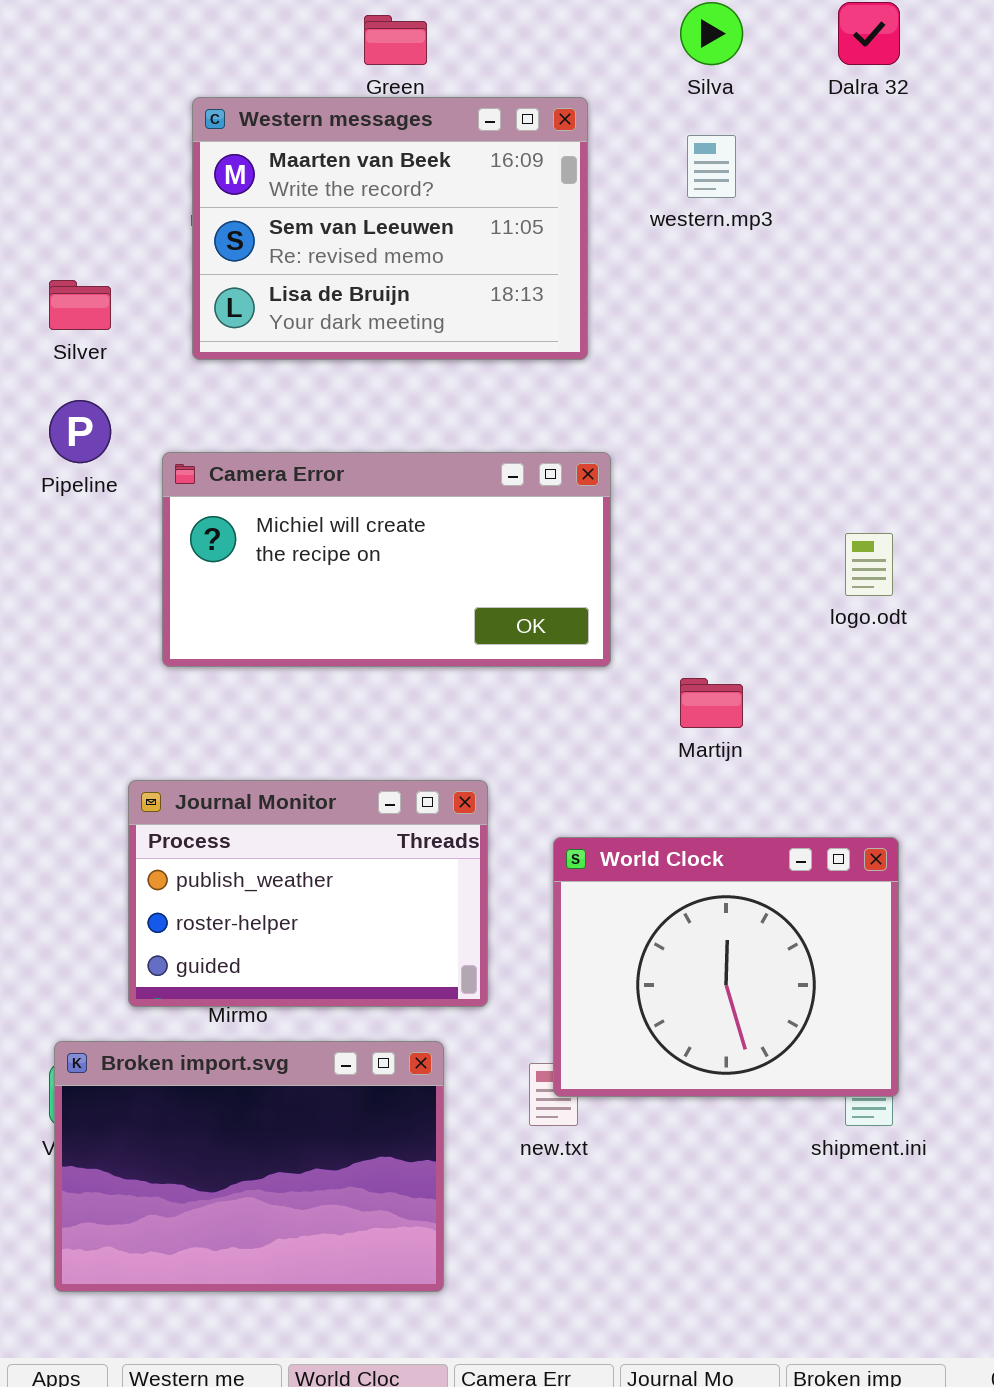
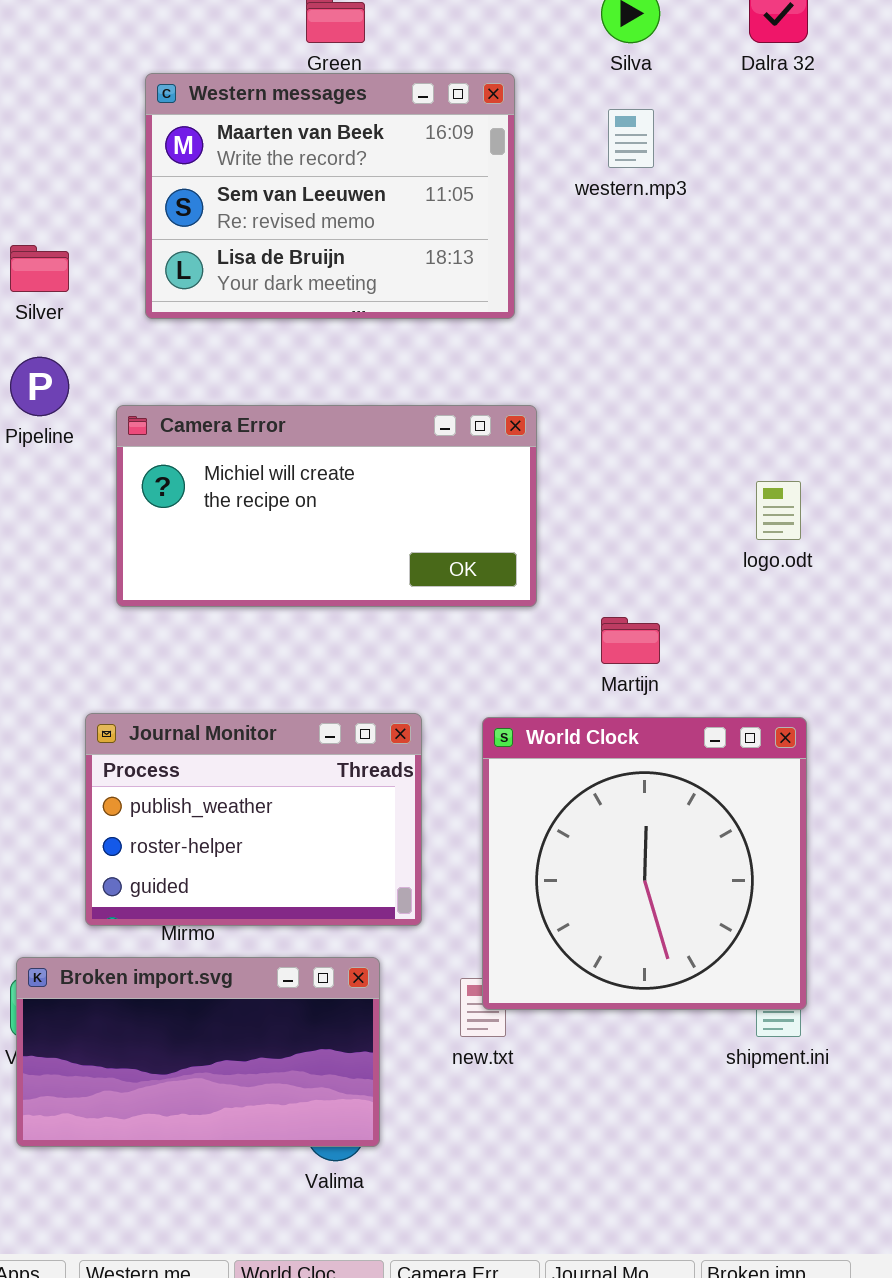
World Clock: [553,837,899,1097] -> [482,717,807,1010], resized
Broken import.svg: [54,1041,444,1292] -> [16,957,380,1147], resized

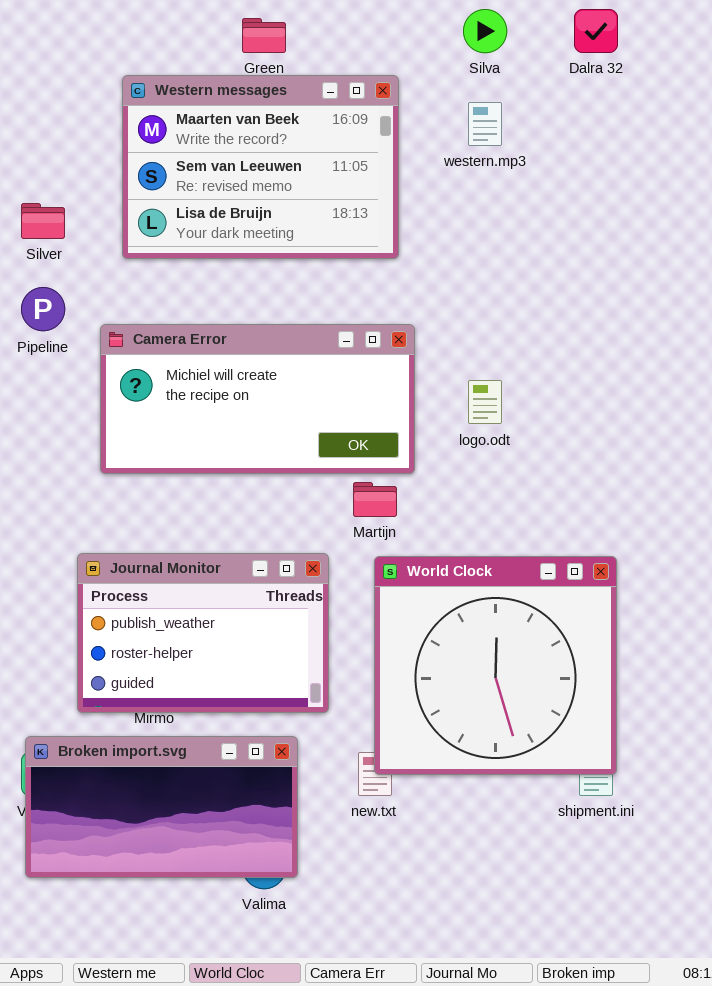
logo.odt: [756,481,801,540] -> [468,380,502,424], moved
Martijn: [601,617,660,664] -> [353,482,397,517], moved

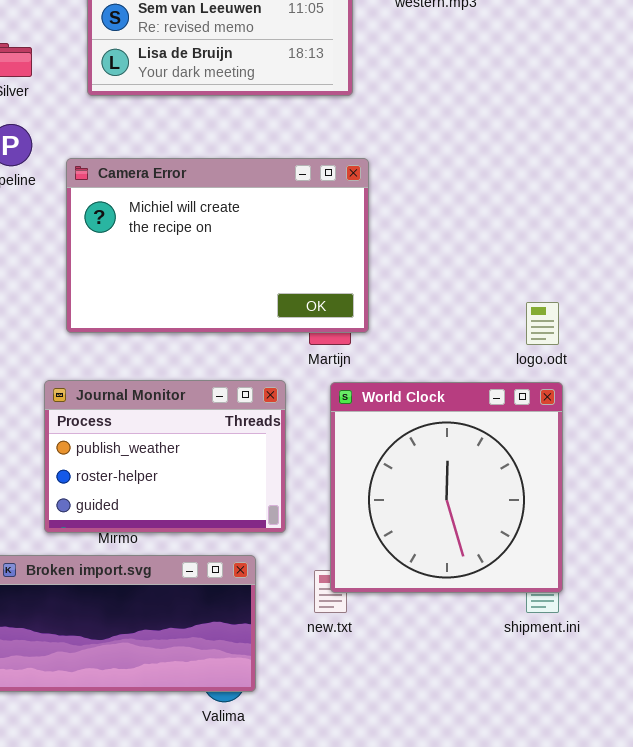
Camera Error: [100,324,415,474] -> [66,158,369,333], resized
logo.odt: [468,380,502,424] -> [526,302,559,345], moved

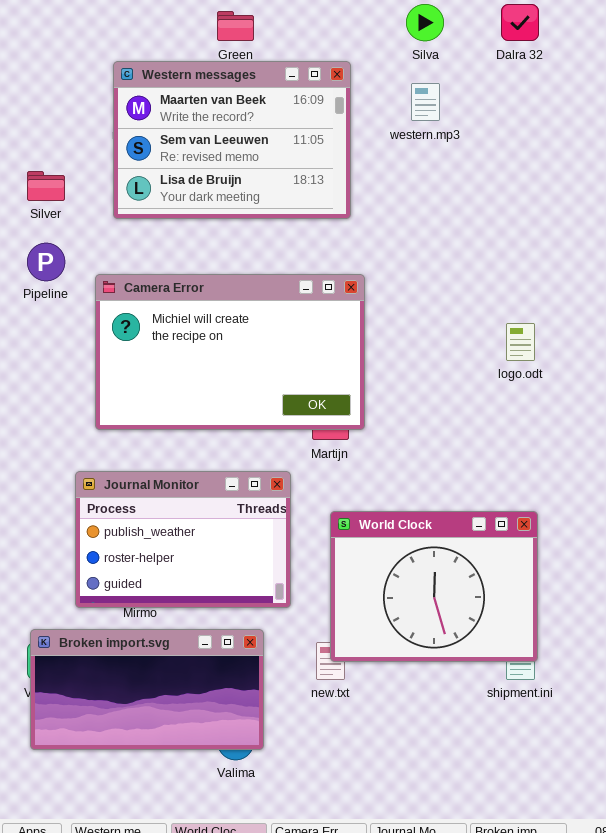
logo.odt: [526,302,559,345] -> [506,323,535,361], moved
World Clock: [330,382,563,593] -> [330,511,538,662], resized

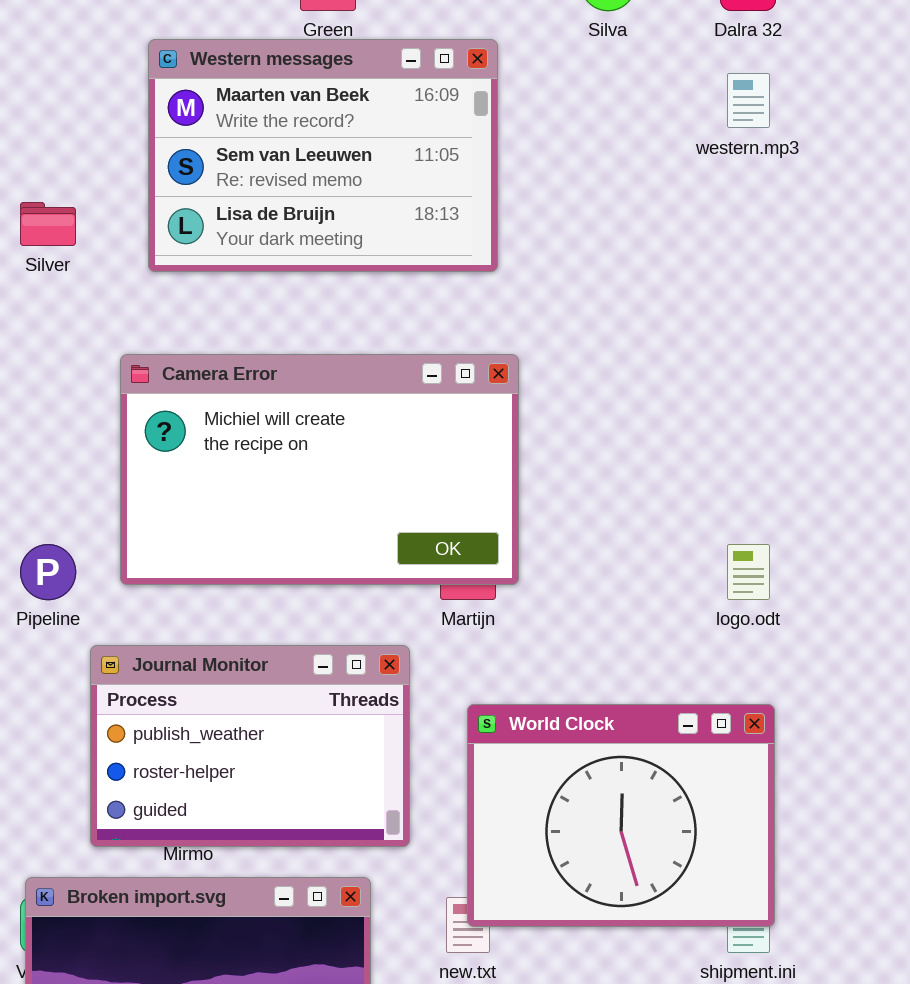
western.mp3: [411,83,440,121] -> [727,73,770,128], moved
Pipeline: [27,243,65,281] -> [20,544,76,600], moved
logo.odt: [506,323,535,361] -> [727,544,770,600], moved

